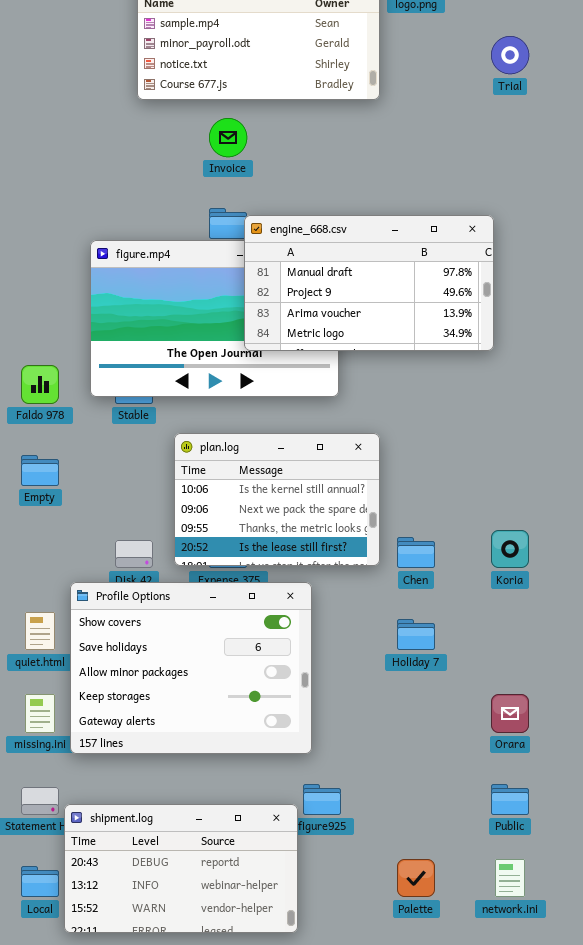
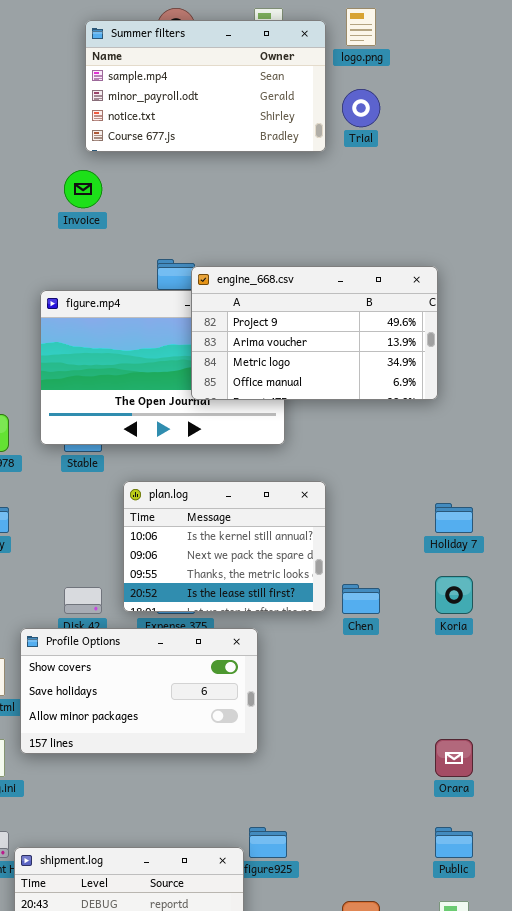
Trial: [491,36,529,74] -> [342,89,380,127], moved
Invoice: [209,118,247,157] -> [64,170,102,208], moved
engine_668.csv: [244,215,494,351] -> [191,266,438,400], scrolled down 1 row
Profile Options: [70,582,312,754] -> [20,628,258,754], resized
Holiday 7: [397,619,435,650] -> [435,503,473,533], moved

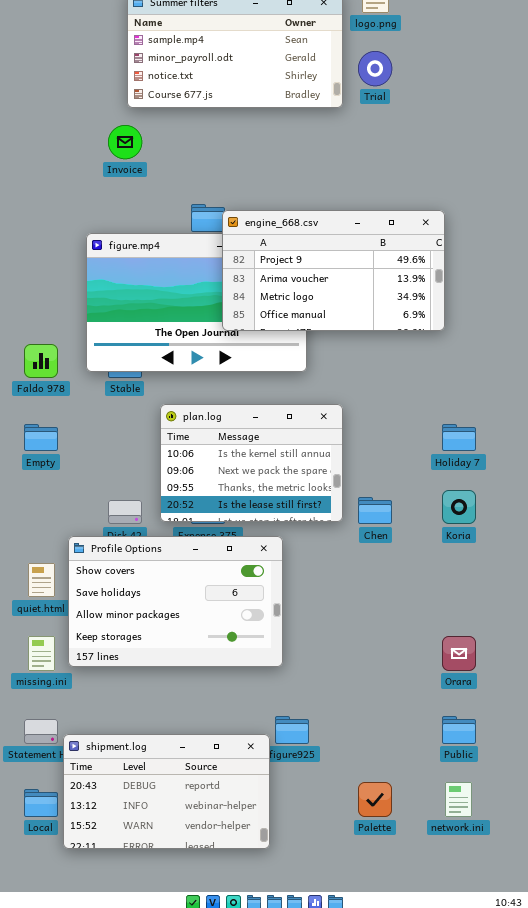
Profile Options: [20,628,258,754] -> [68,536,283,667], resized

